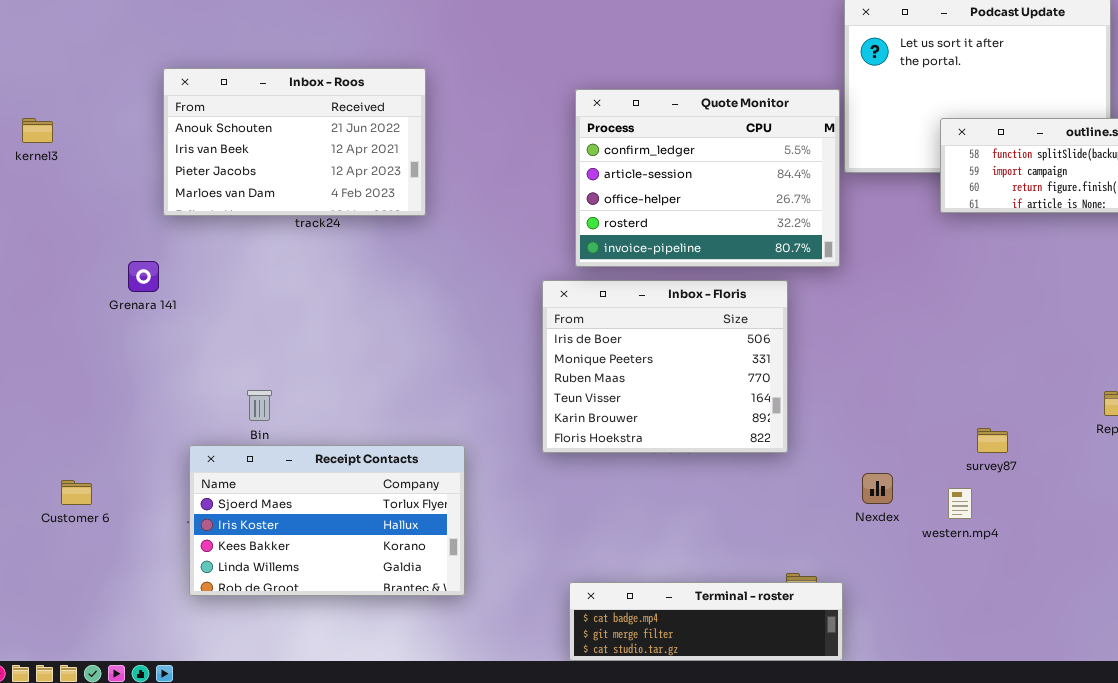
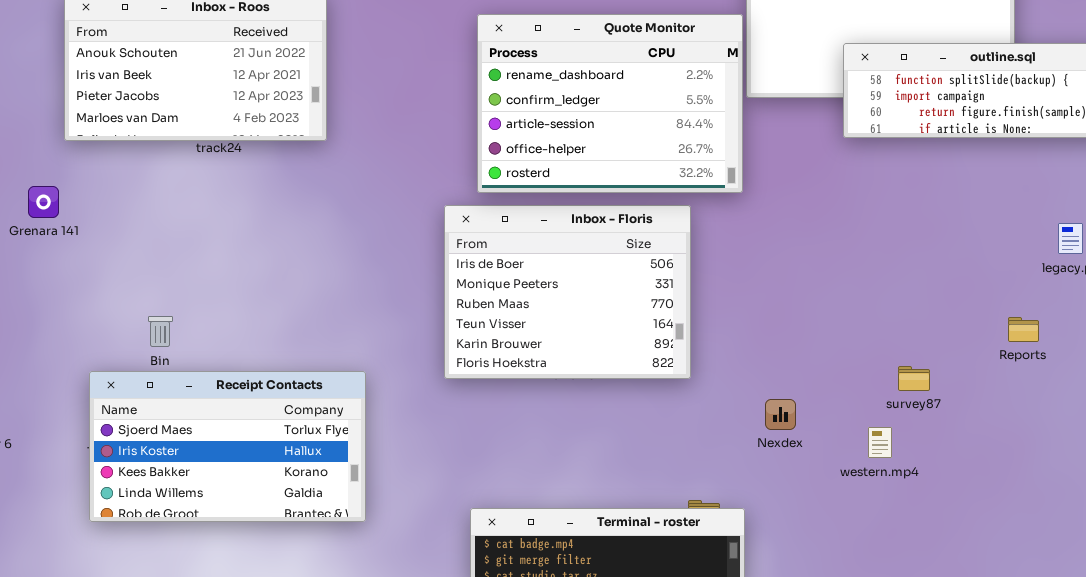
Quote Monitor: [575,89,840,267] -> [477,14,743,193], scrolled up 1 row
survey87: [977,428,1008,453] -> [898,366,930,391], moved
western.mp4: [948,488,972,519] -> [868,427,892,458], moved

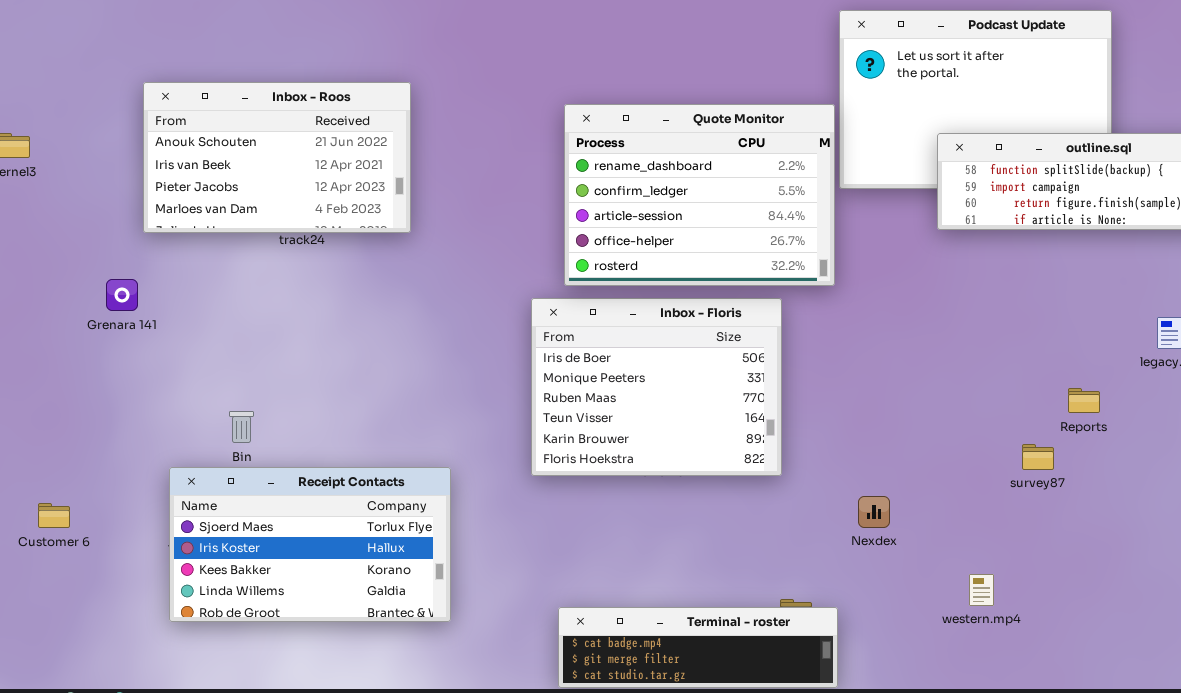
Reports: [1008,317,1039,342] -> [1068,388,1100,413], moved
survey87: [898,366,930,391] -> [1022,444,1054,470], moved
western.mp4: [868,427,892,458] -> [969,574,994,606], moved

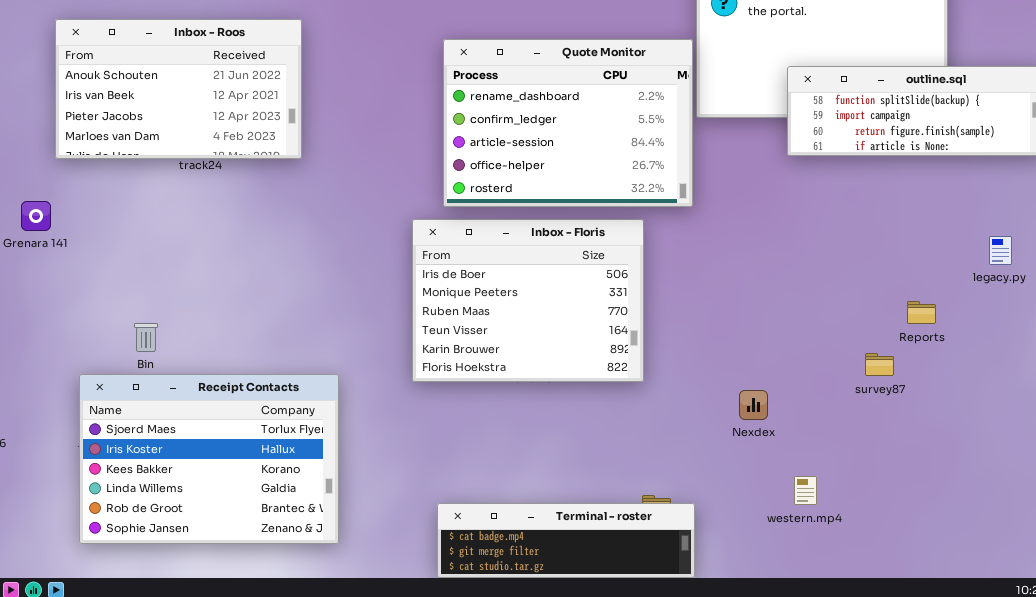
Receipt Contacts: [169,467,451,622] -> [79,374,339,544], resized
Nexdex: [858,496,890,528] -> [739,390,768,420], moved
western.mp4: [969,574,994,606] -> [794,476,817,505], moved

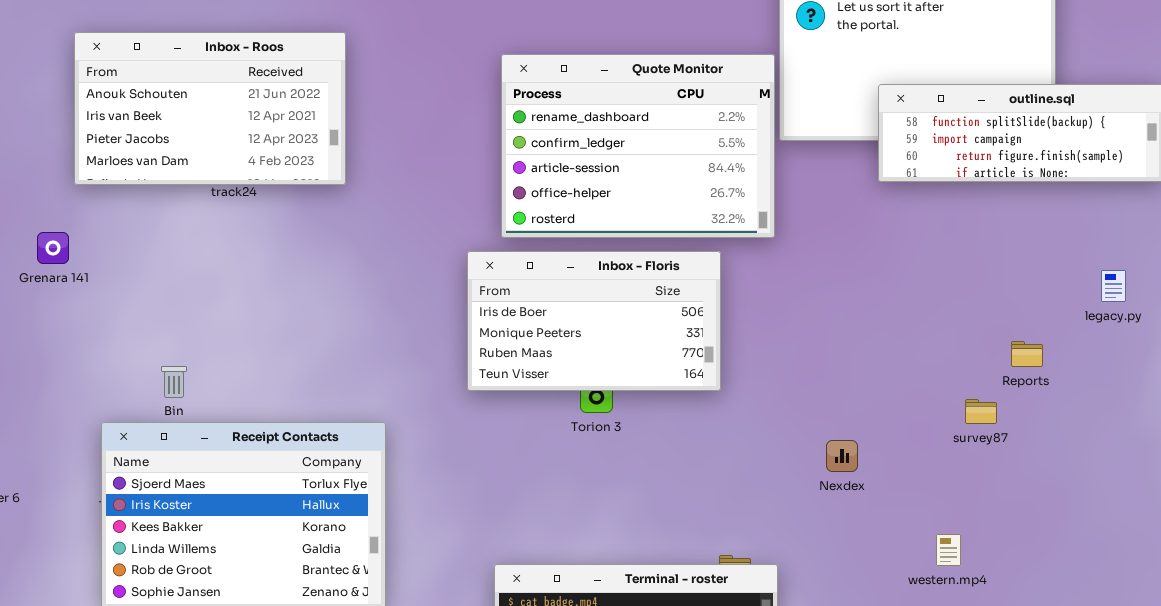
Inbox - Floris: [412,219,644,382] -> [467,251,721,391], resized
western.mp4: [794,476,817,505] -> [936,534,961,566], moved

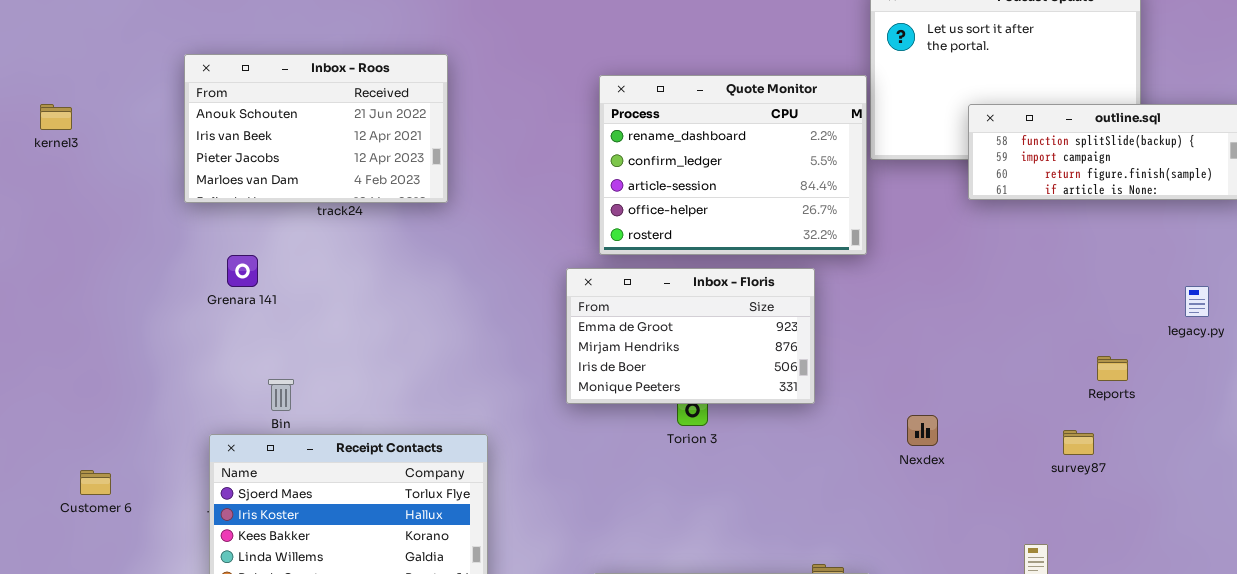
Grenara 141: [37,232,69,264] -> [227,255,258,287], moved
Inbox - Floris: [467,251,721,391] -> [566,268,815,404], scrolled up 2 rows
survey87: [965,399,997,424] -> [1063,430,1094,455], moved
Nexdex: [826,440,858,472] -> [907,415,938,446], moved

